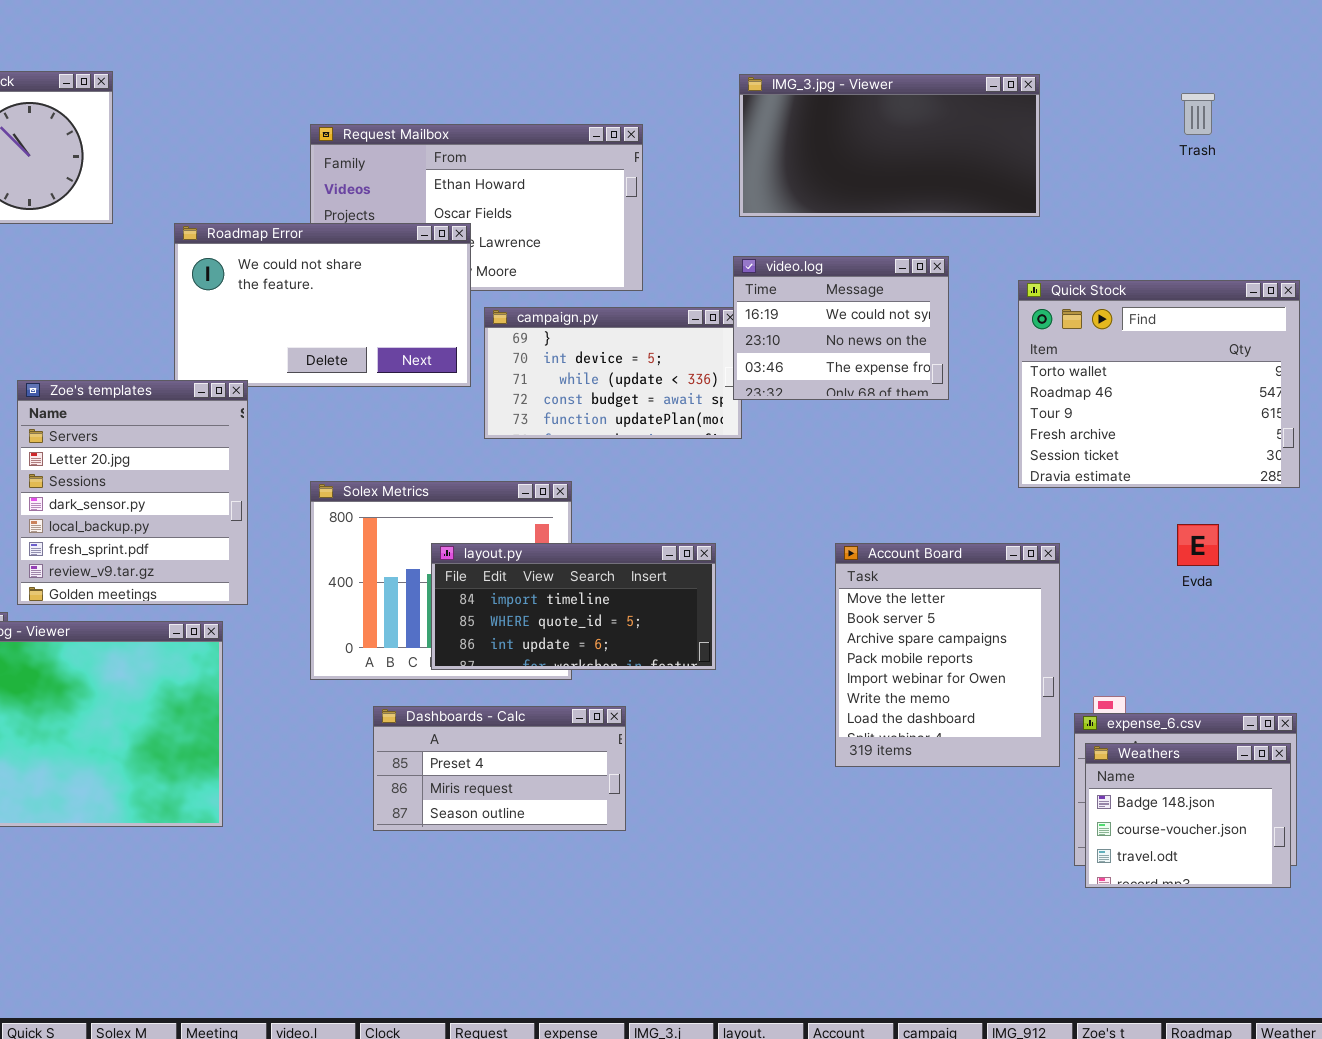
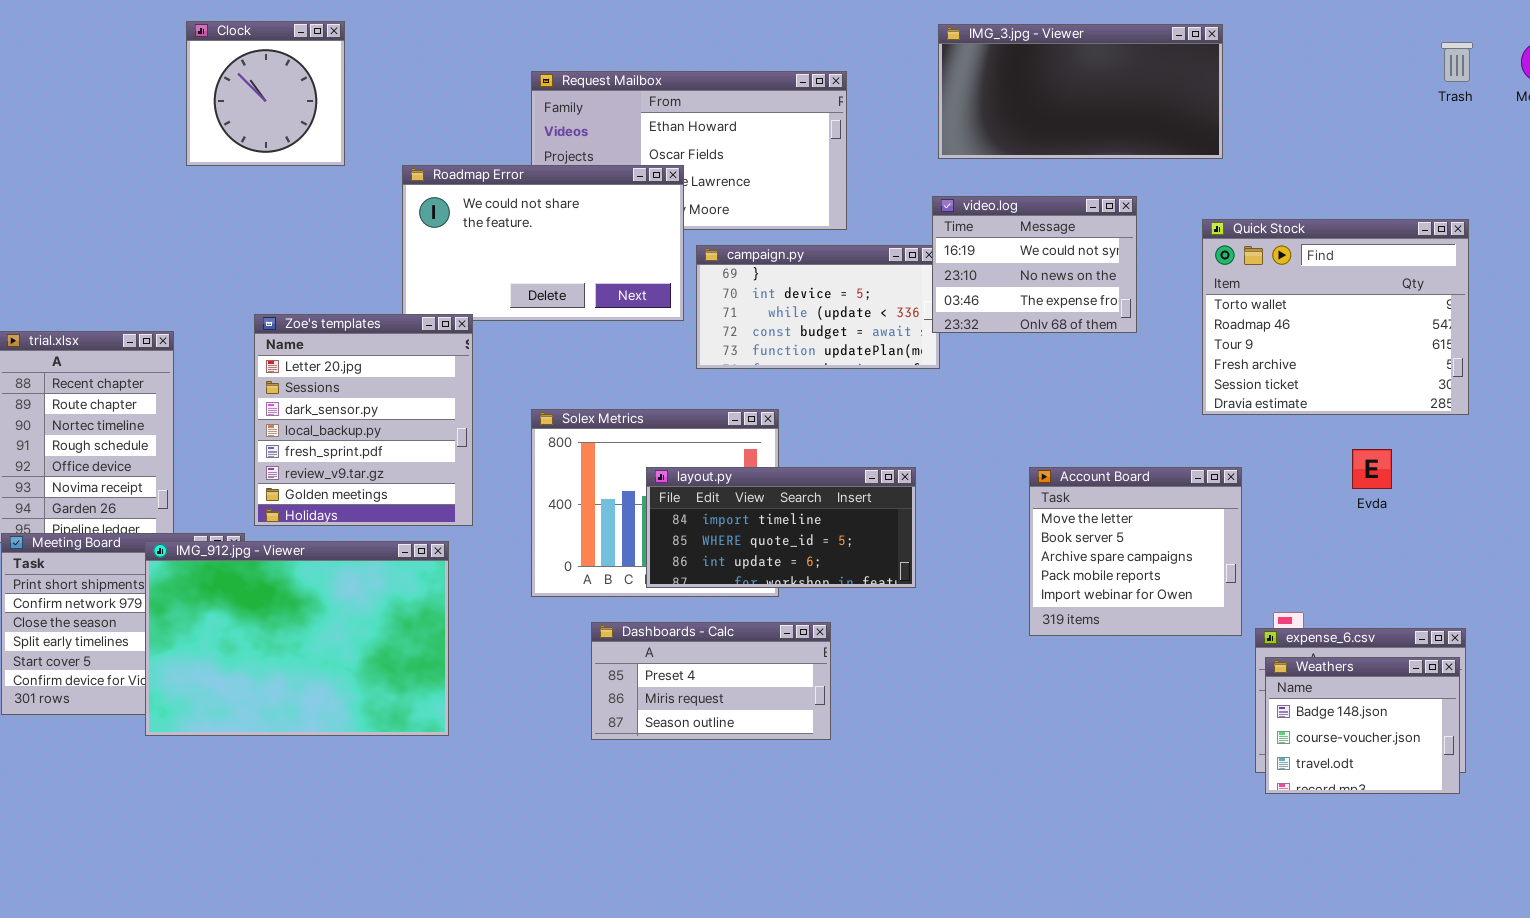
Trash: [1181,93,1215,135] -> [1441,42,1473,82], moved
Zoe's templates: [17,380,248,605] -> [254,314,473,526], scrolled down 1 row
Account Board: [835,543,1060,767] -> [1029,467,1242,636], resized

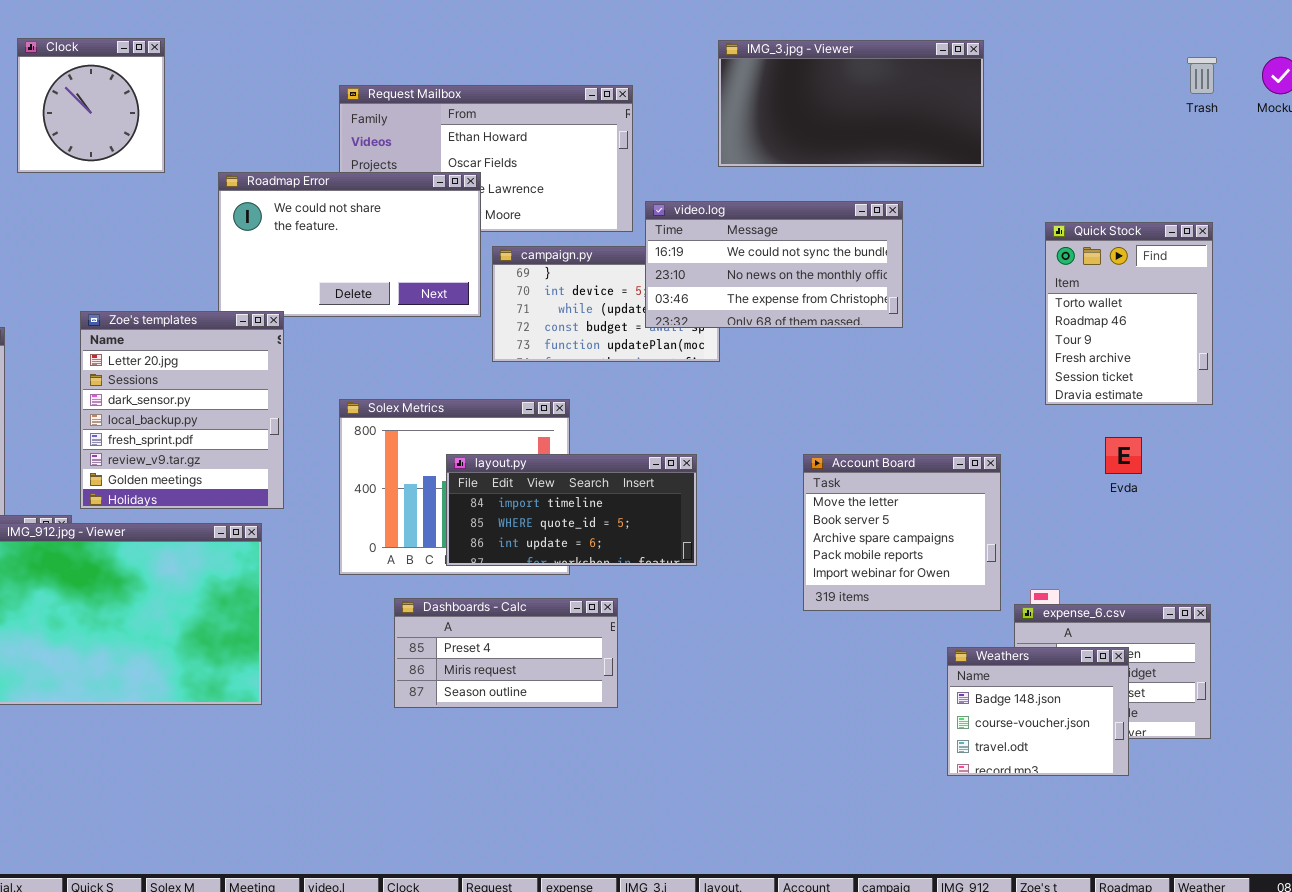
video.log: [932,196,1137,333] -> [645,201,903,328], resized
Quick Stock: [1202,219,1469,415] -> [1045,222,1213,405], resized
Weathers: [1265,657,1460,794] -> [947,647,1129,776], moved

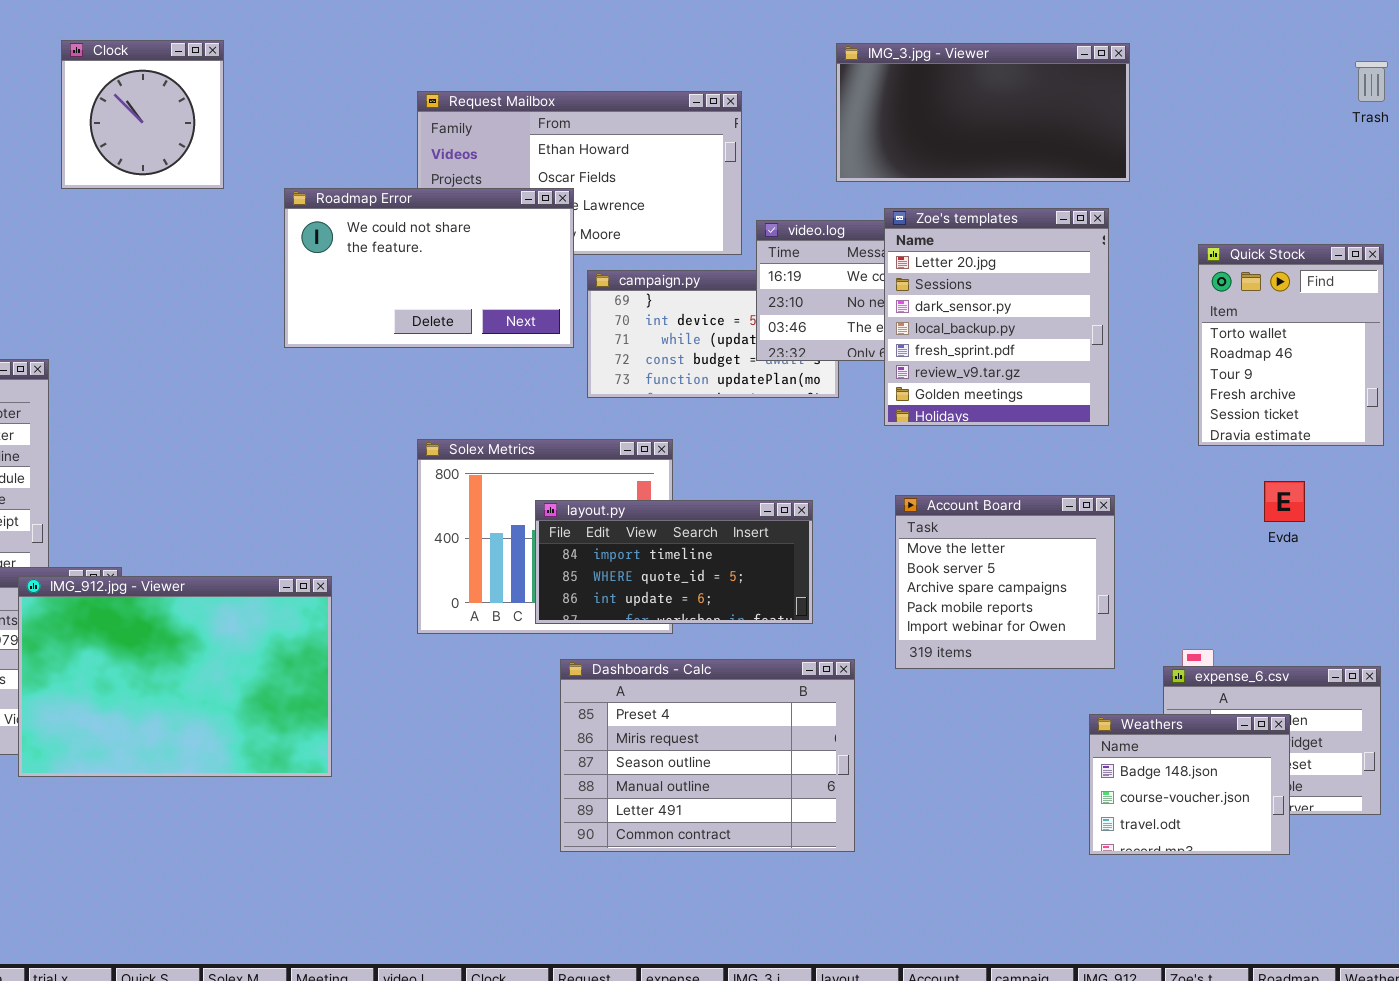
Zoe's templates: [80,311,284,509] -> [884,208,1109,426], moved
Account Board: [803,454,1001,611] -> [895,495,1115,669], moved
Dashboards - Calc: [394,598,618,708] -> [560,659,855,852], moved, resized

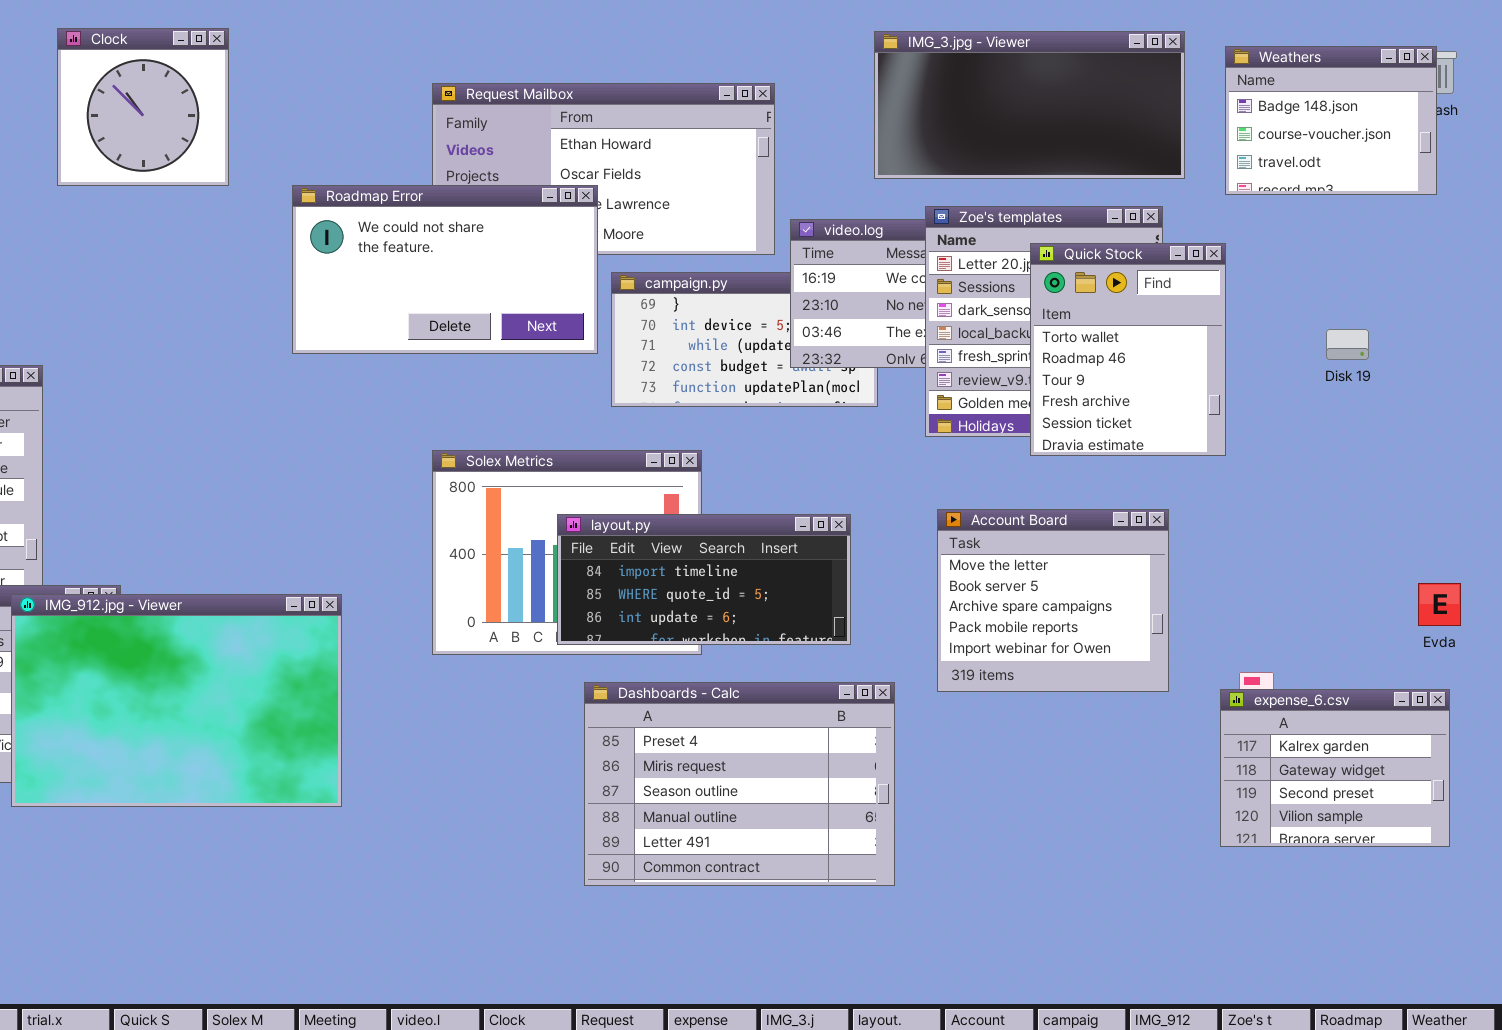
Quick Stock: [1198,244,1384,446] -> [1030,243,1226,456], moved
Evda: [1264,481,1305,522] -> [1418,583,1461,626], moved
Weathers: [1089,714,1290,855] -> [1225,46,1437,195], moved

